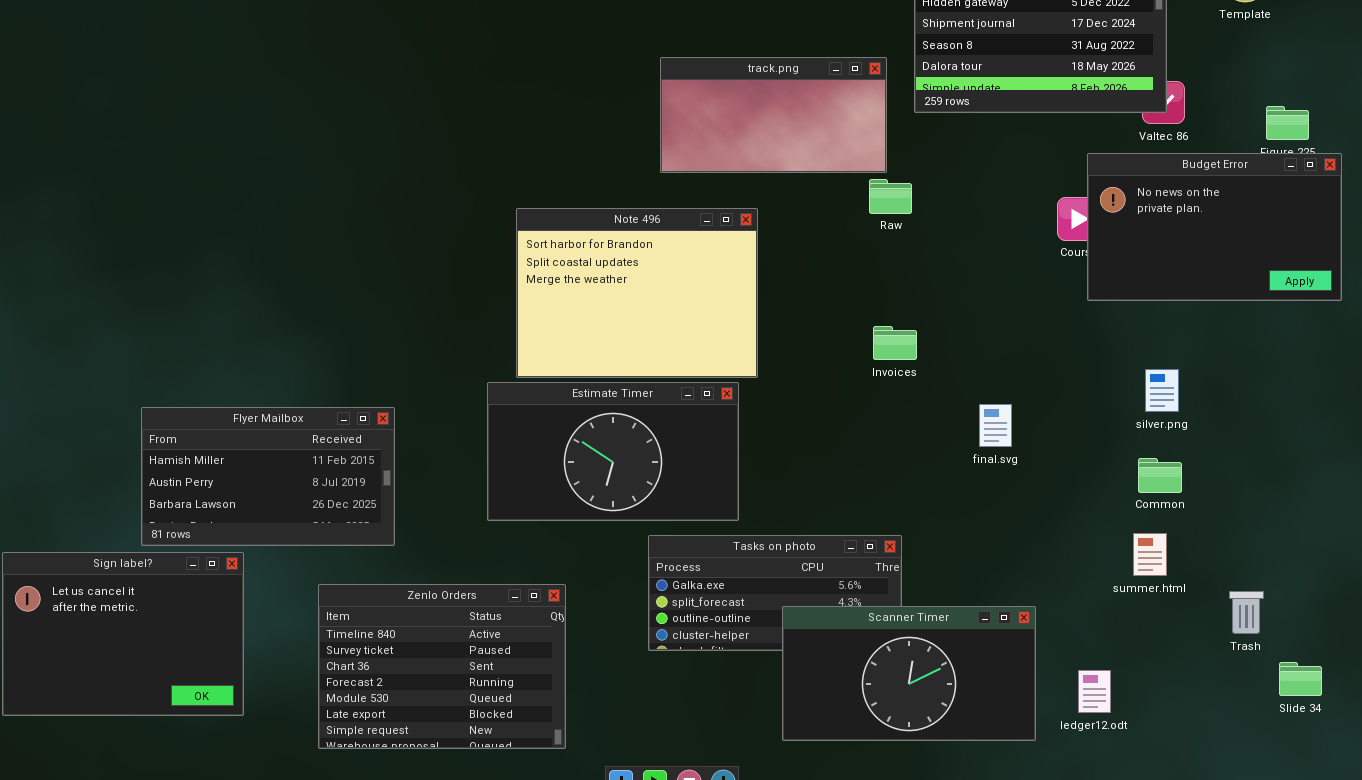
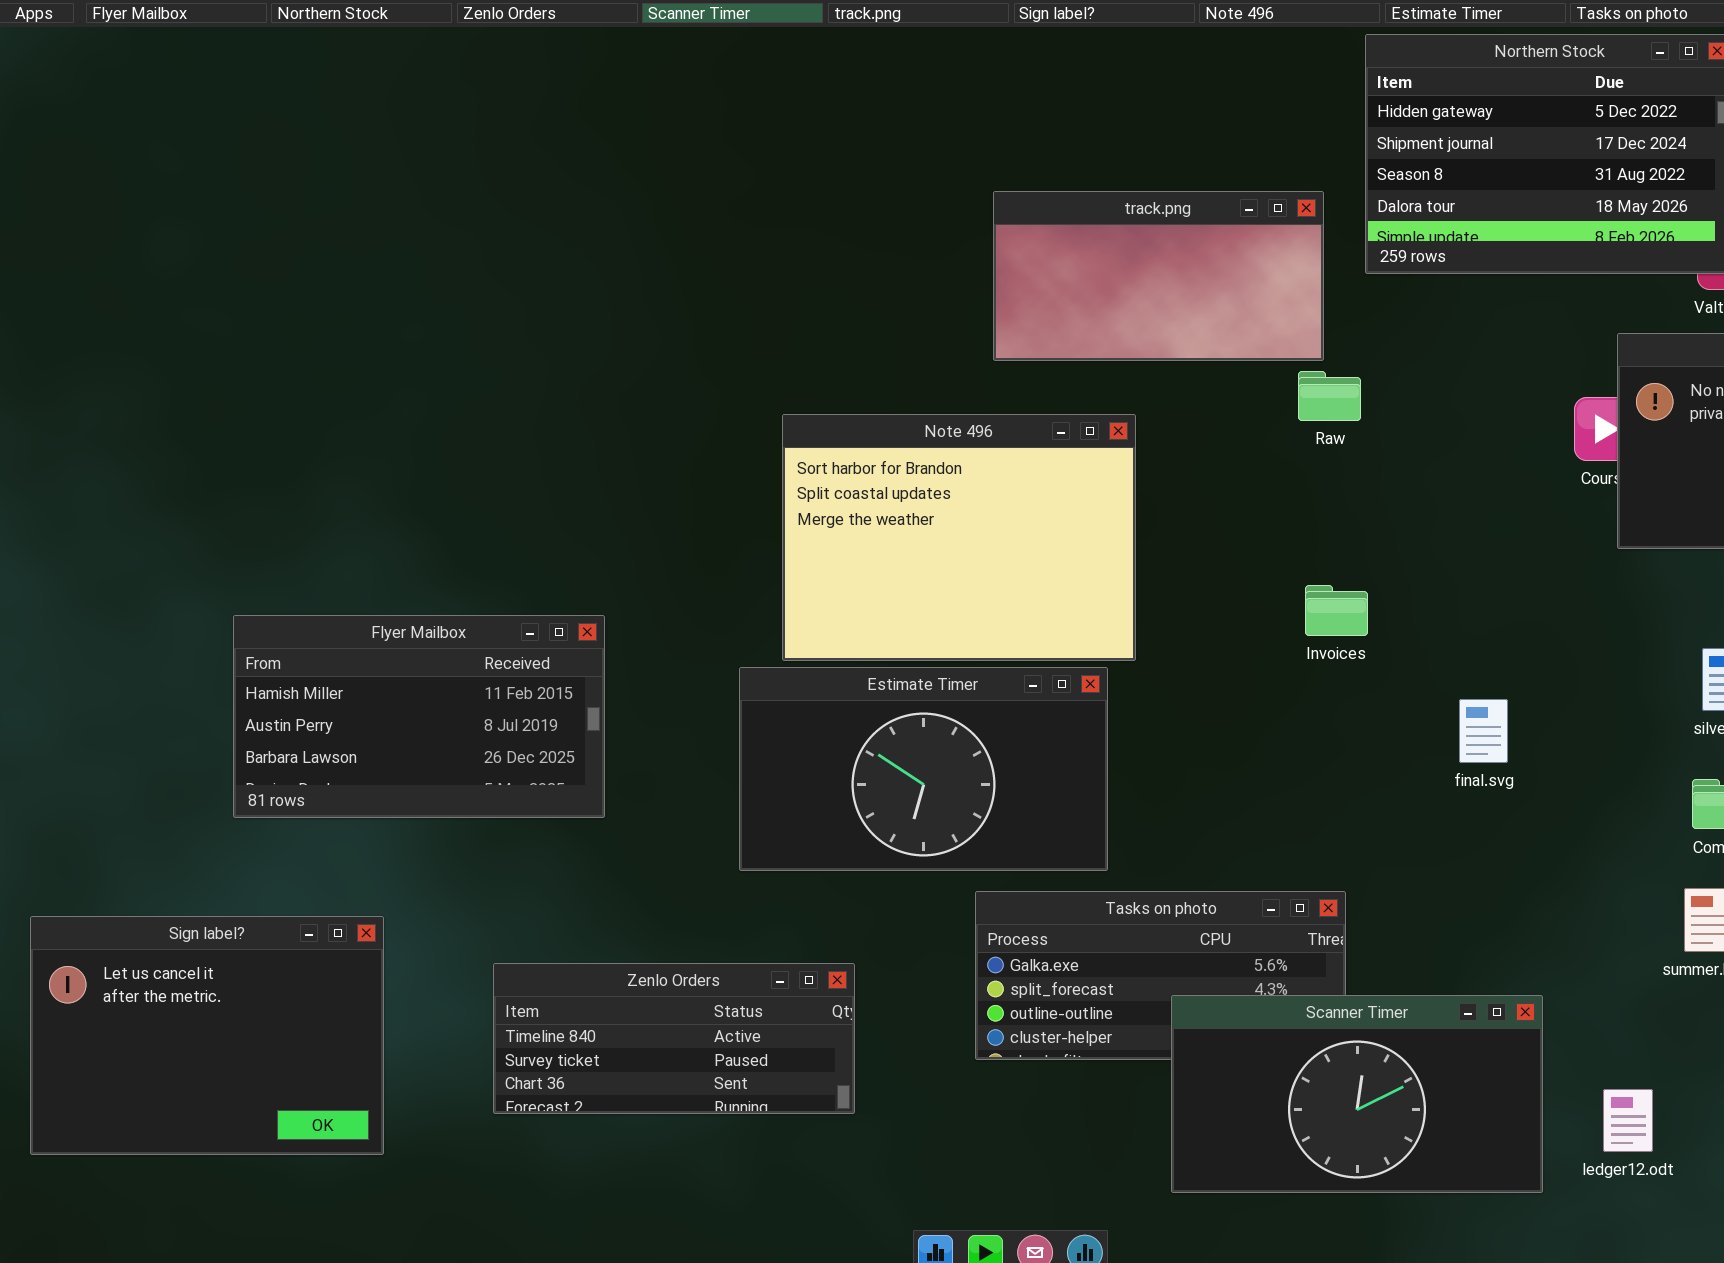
Flyer Mailbox: [141,407,395,546] -> [233,615,605,818], moved
Zenlo Orders: [318,584,566,749] -> [493,963,855,1114], resized

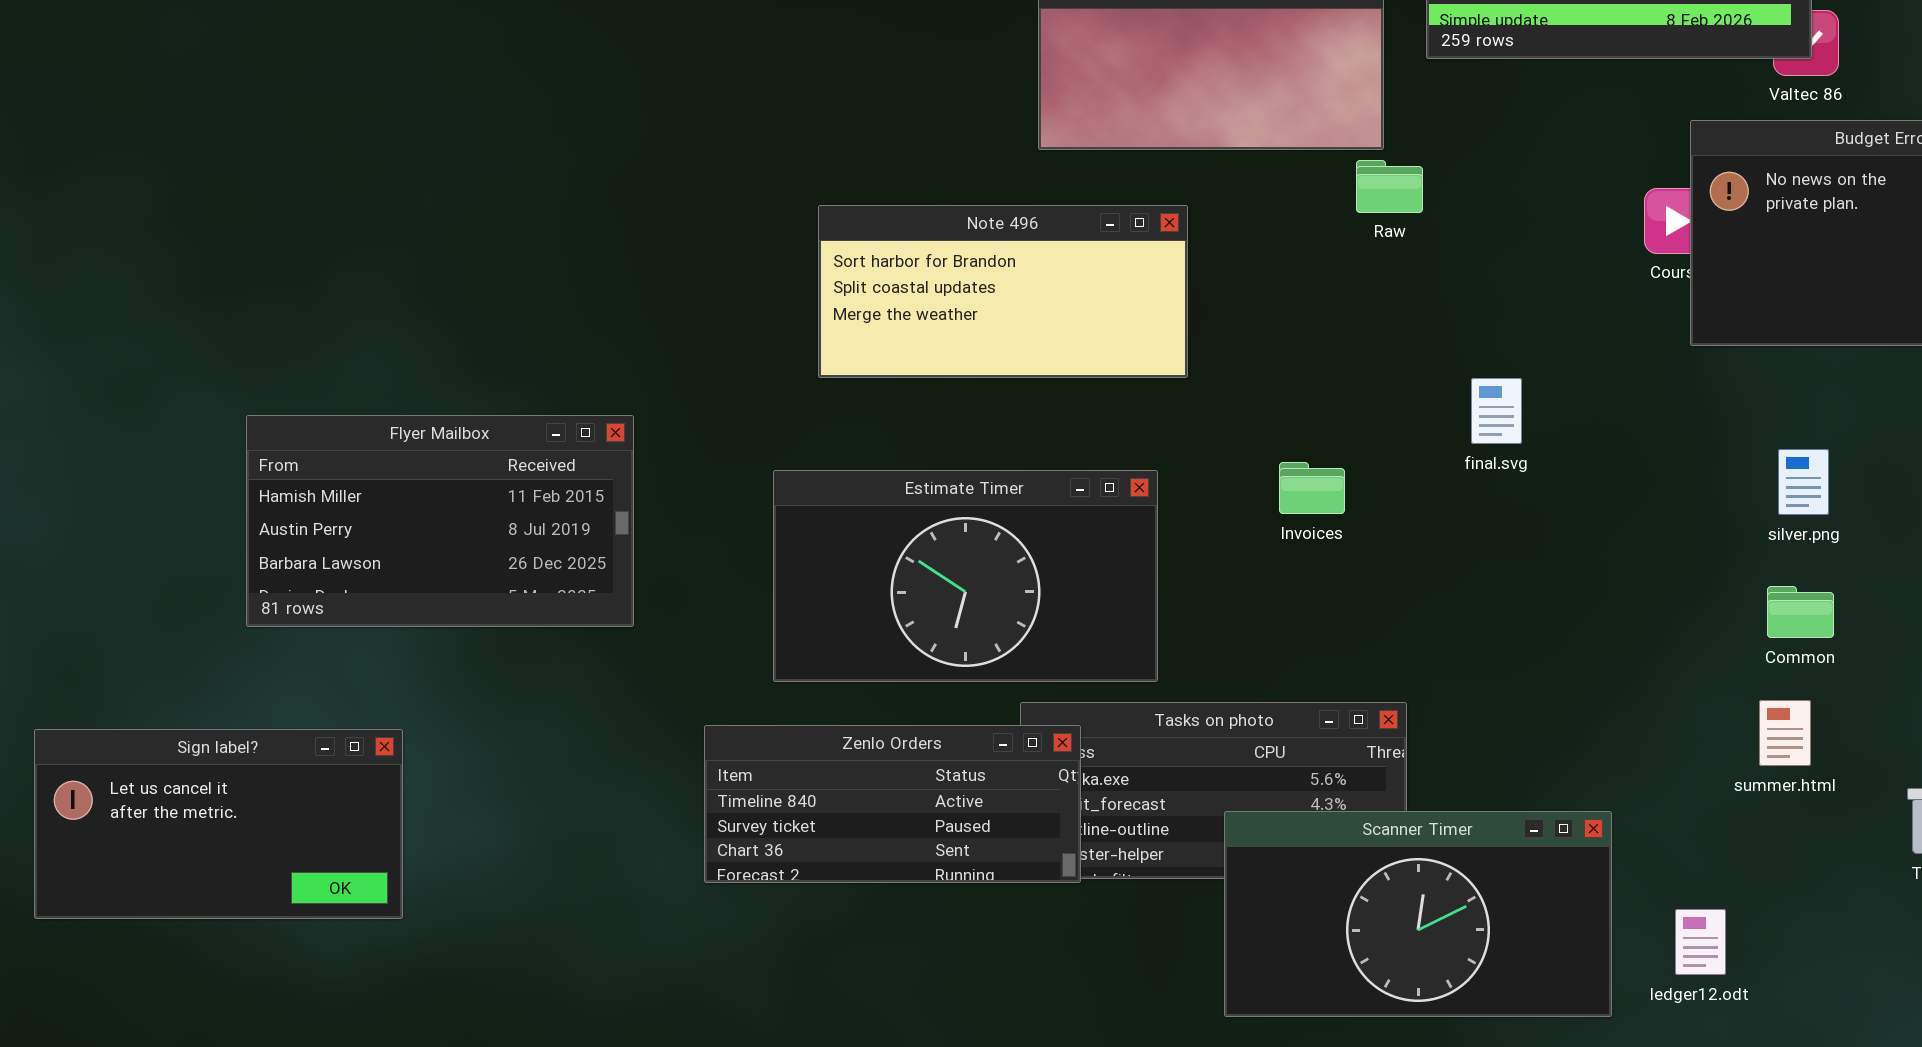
Note 496: [782,414,1136,661] -> [818,205,1188,378], resized
Invoices: [1305,585,1368,636] -> [1279,462,1345,514], moved
final.svg: [1459,699,1508,763] -> [1471,378,1522,444], moved
Sign label?: [30,916,384,1155] -> [34,729,403,919], resized
Zenlo Orders: [493,963,855,1114] -> [704,725,1081,883], moved

